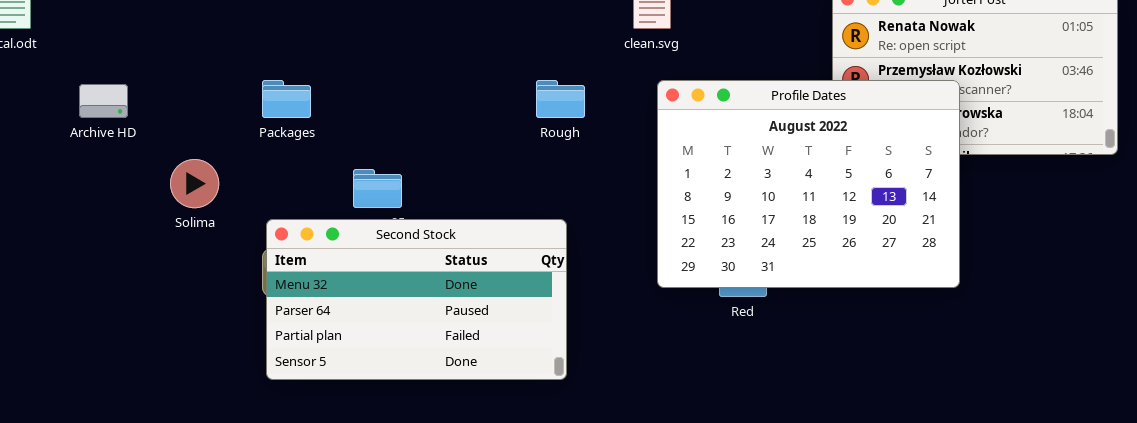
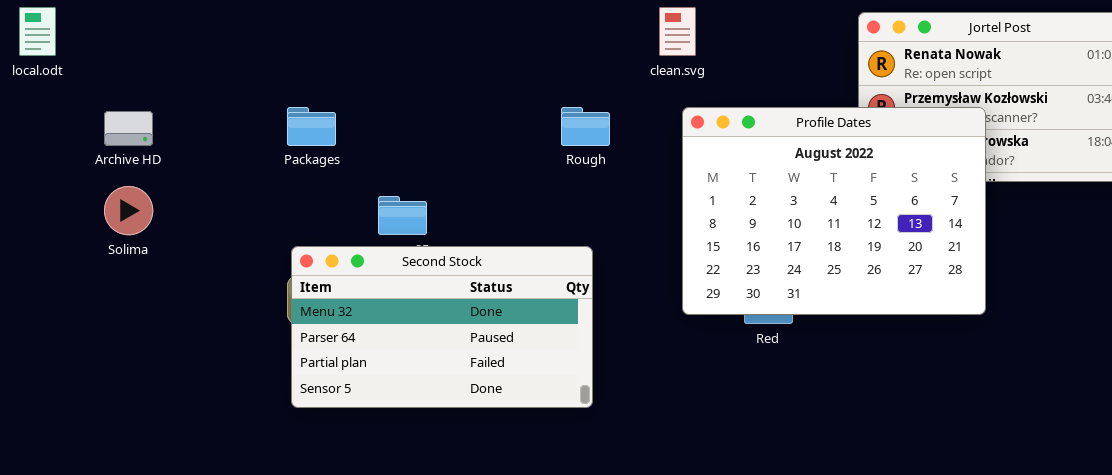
Solima: [170,159,219,208] -> [104,186,153,235], moved

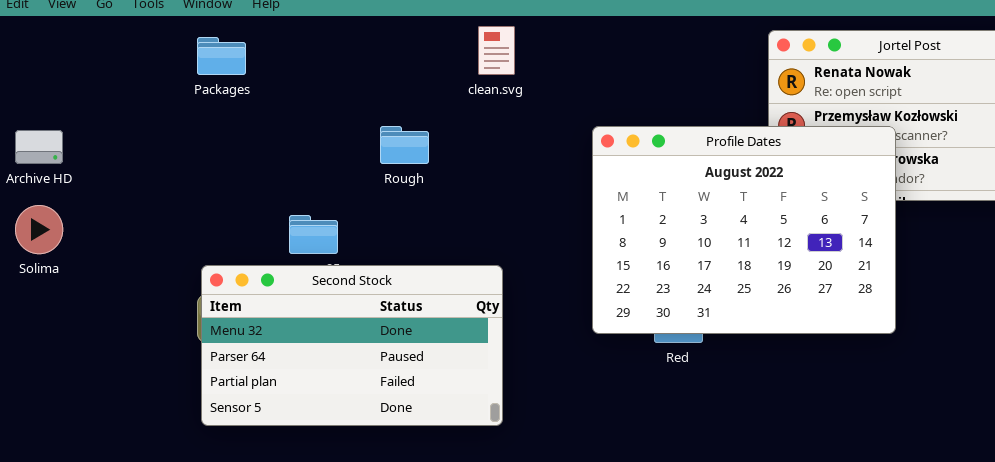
clean.svg: [659,7,696,56] -> [478,26,515,75], moved
Packages: [287,107,336,146] -> [197,37,246,75], moved
Rough: [561,107,610,146] -> [380,126,429,164], moved

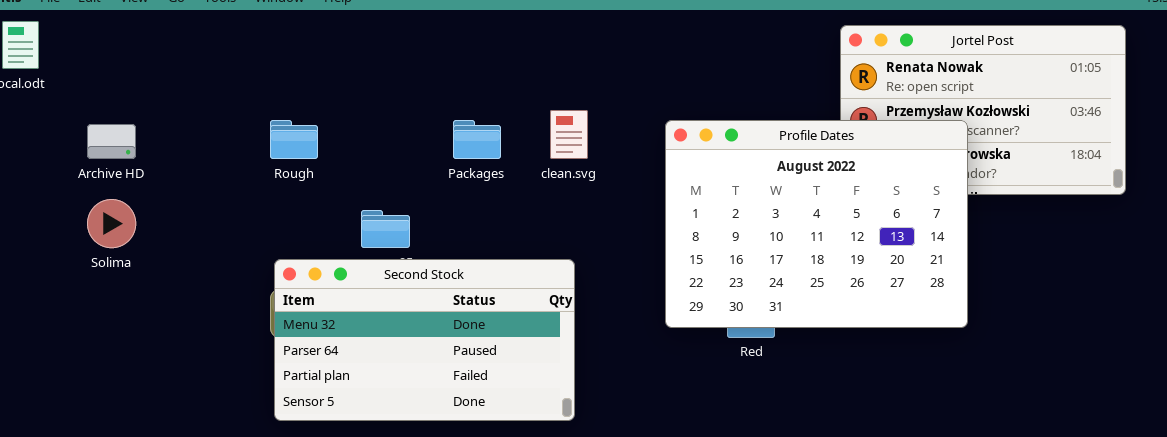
clean.svg: [478,26,515,75] -> [550,110,588,159], moved
Packages: [197,37,246,75] -> [453,120,501,159], moved
Rough: [380,126,429,164] -> [270,120,318,159], moved

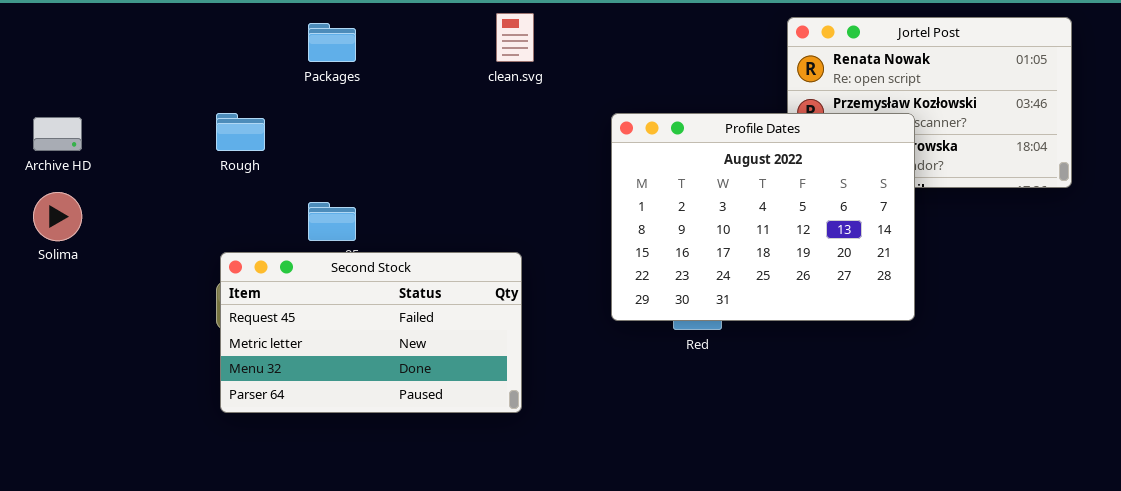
clean.svg: [550,110,588,159] -> [496,13,534,62], moved
Packages: [453,120,501,159] -> [308,23,356,62], moved
Second Stock: [274,259,575,421] -> [220,252,522,413], scrolled up 2 rows

